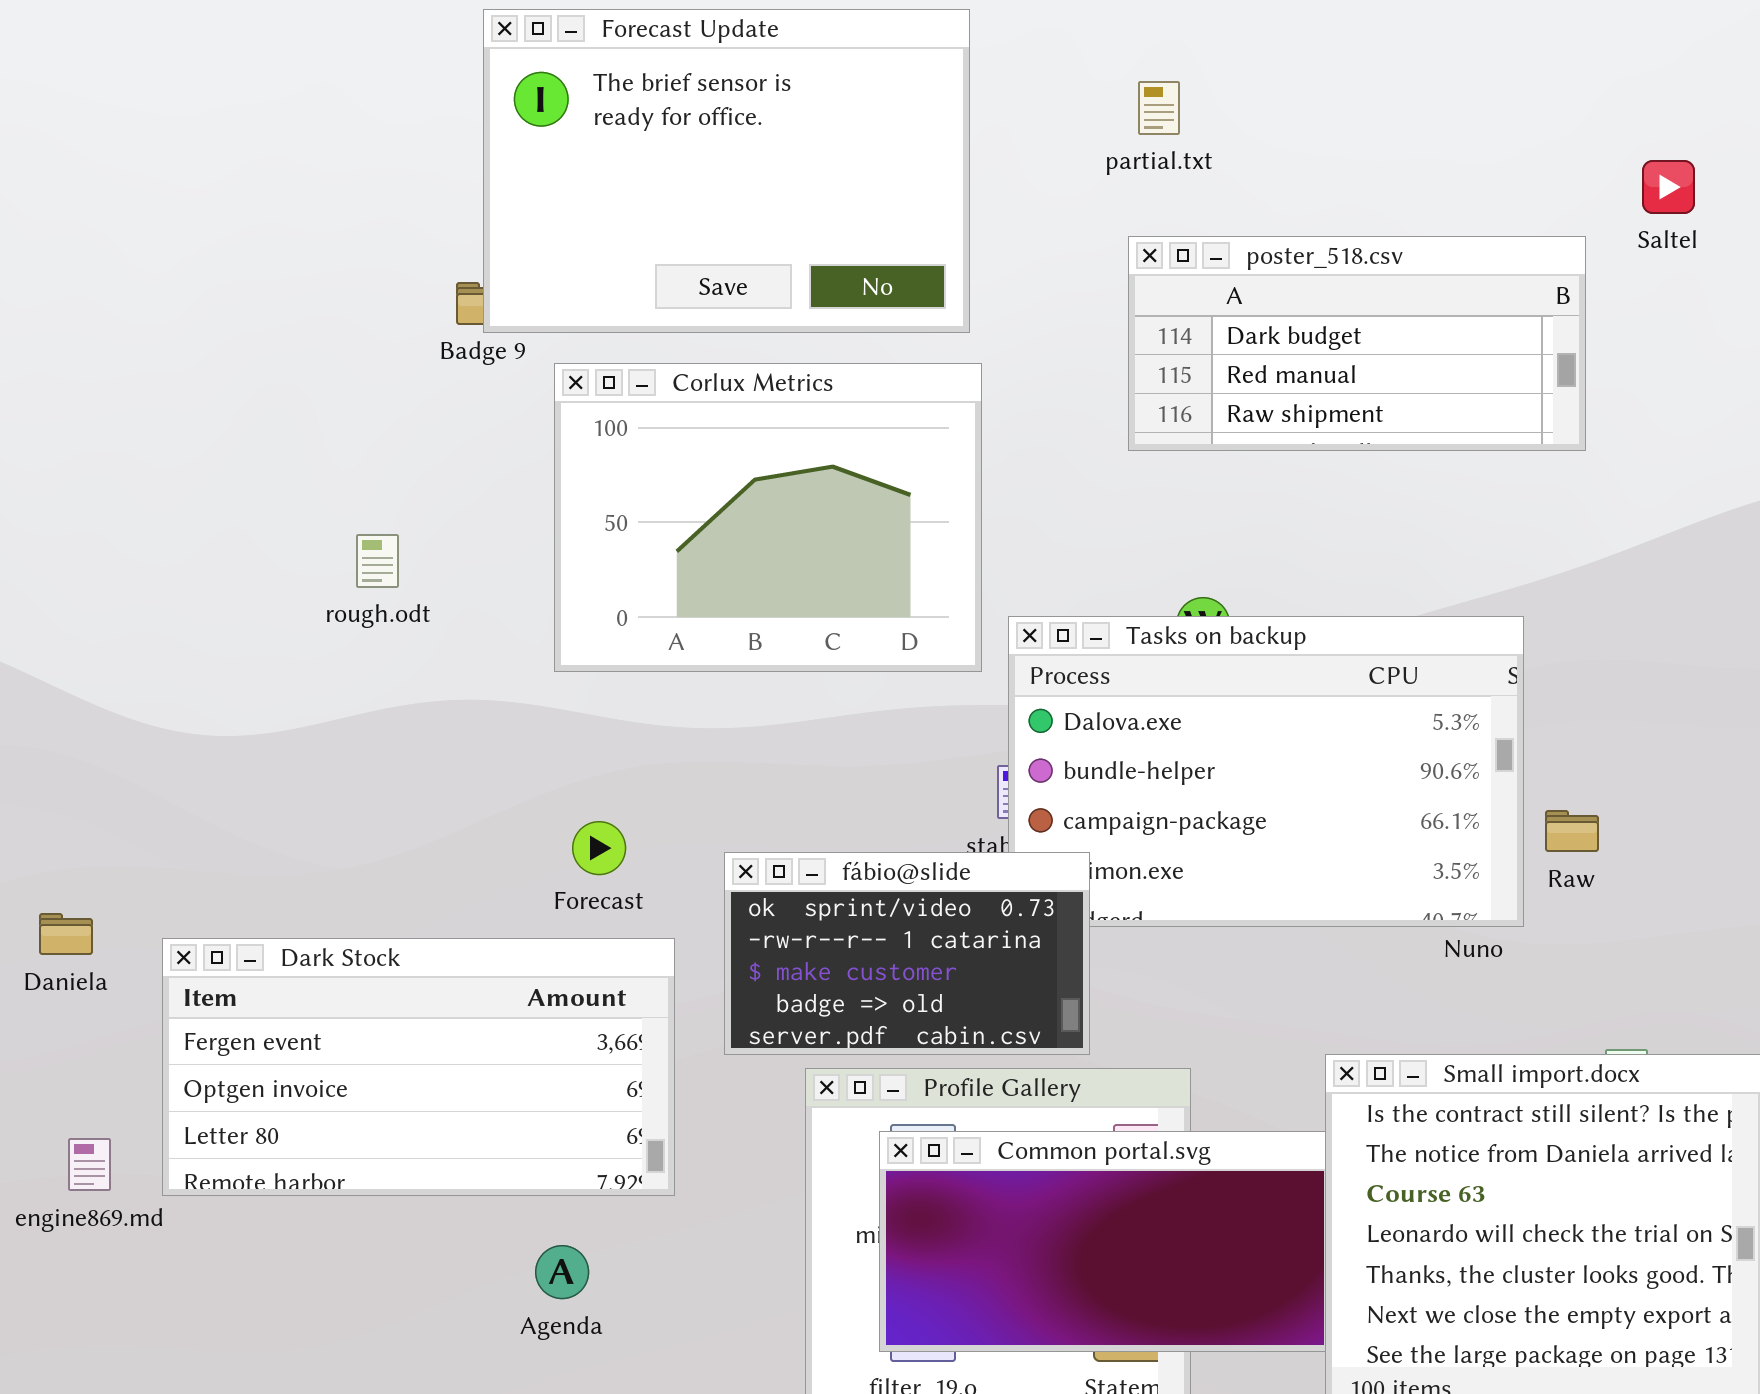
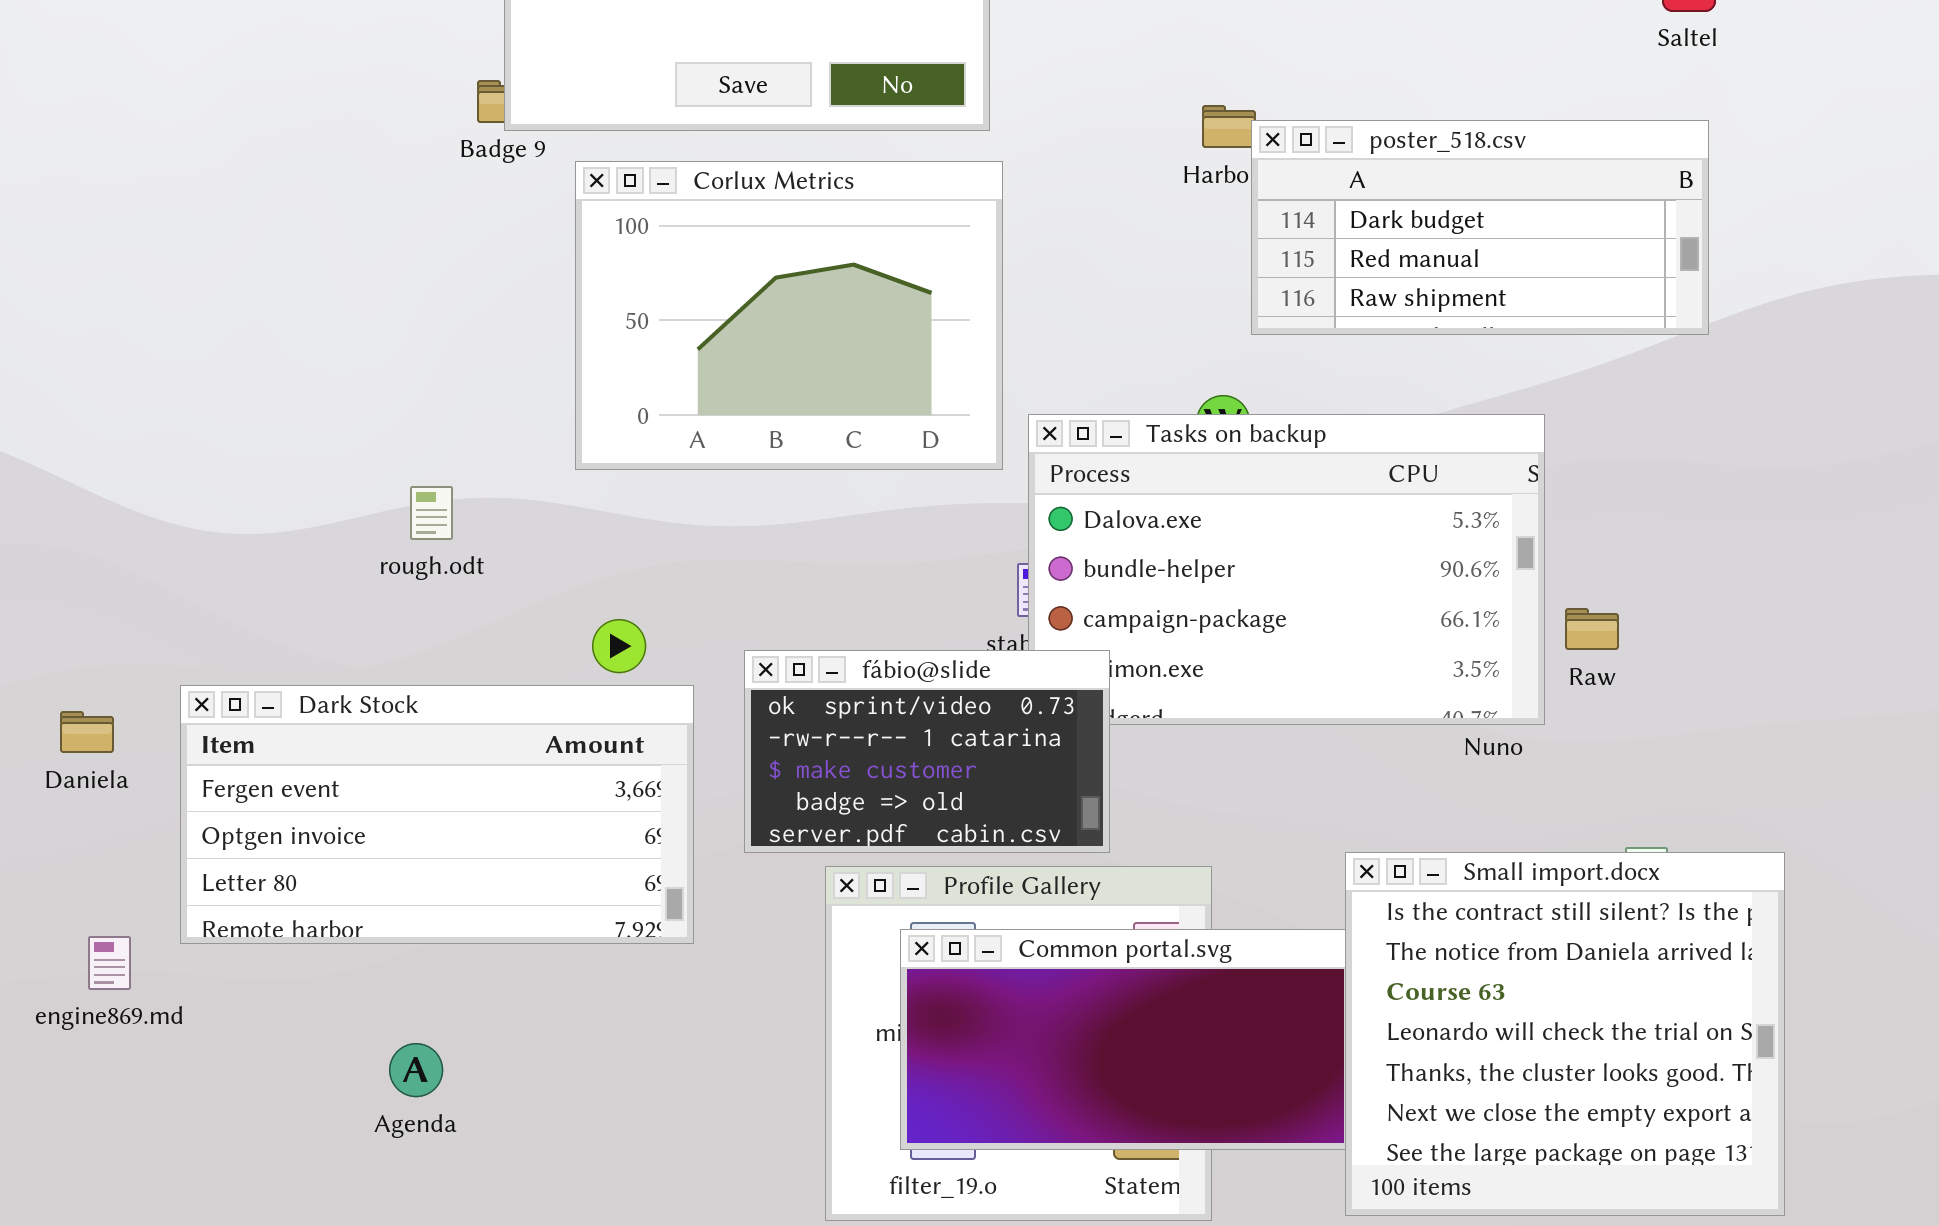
poster_518.csv: [1128,236,1586,451] -> [1251,120,1709,335], moved
rough.odt: [356,534,399,588] -> [410,486,453,540], moved
Dark Stock: [162,938,675,1196] -> [180,685,694,944], moved
Agenda: [535,1245,589,1299] -> [389,1043,443,1097], moved

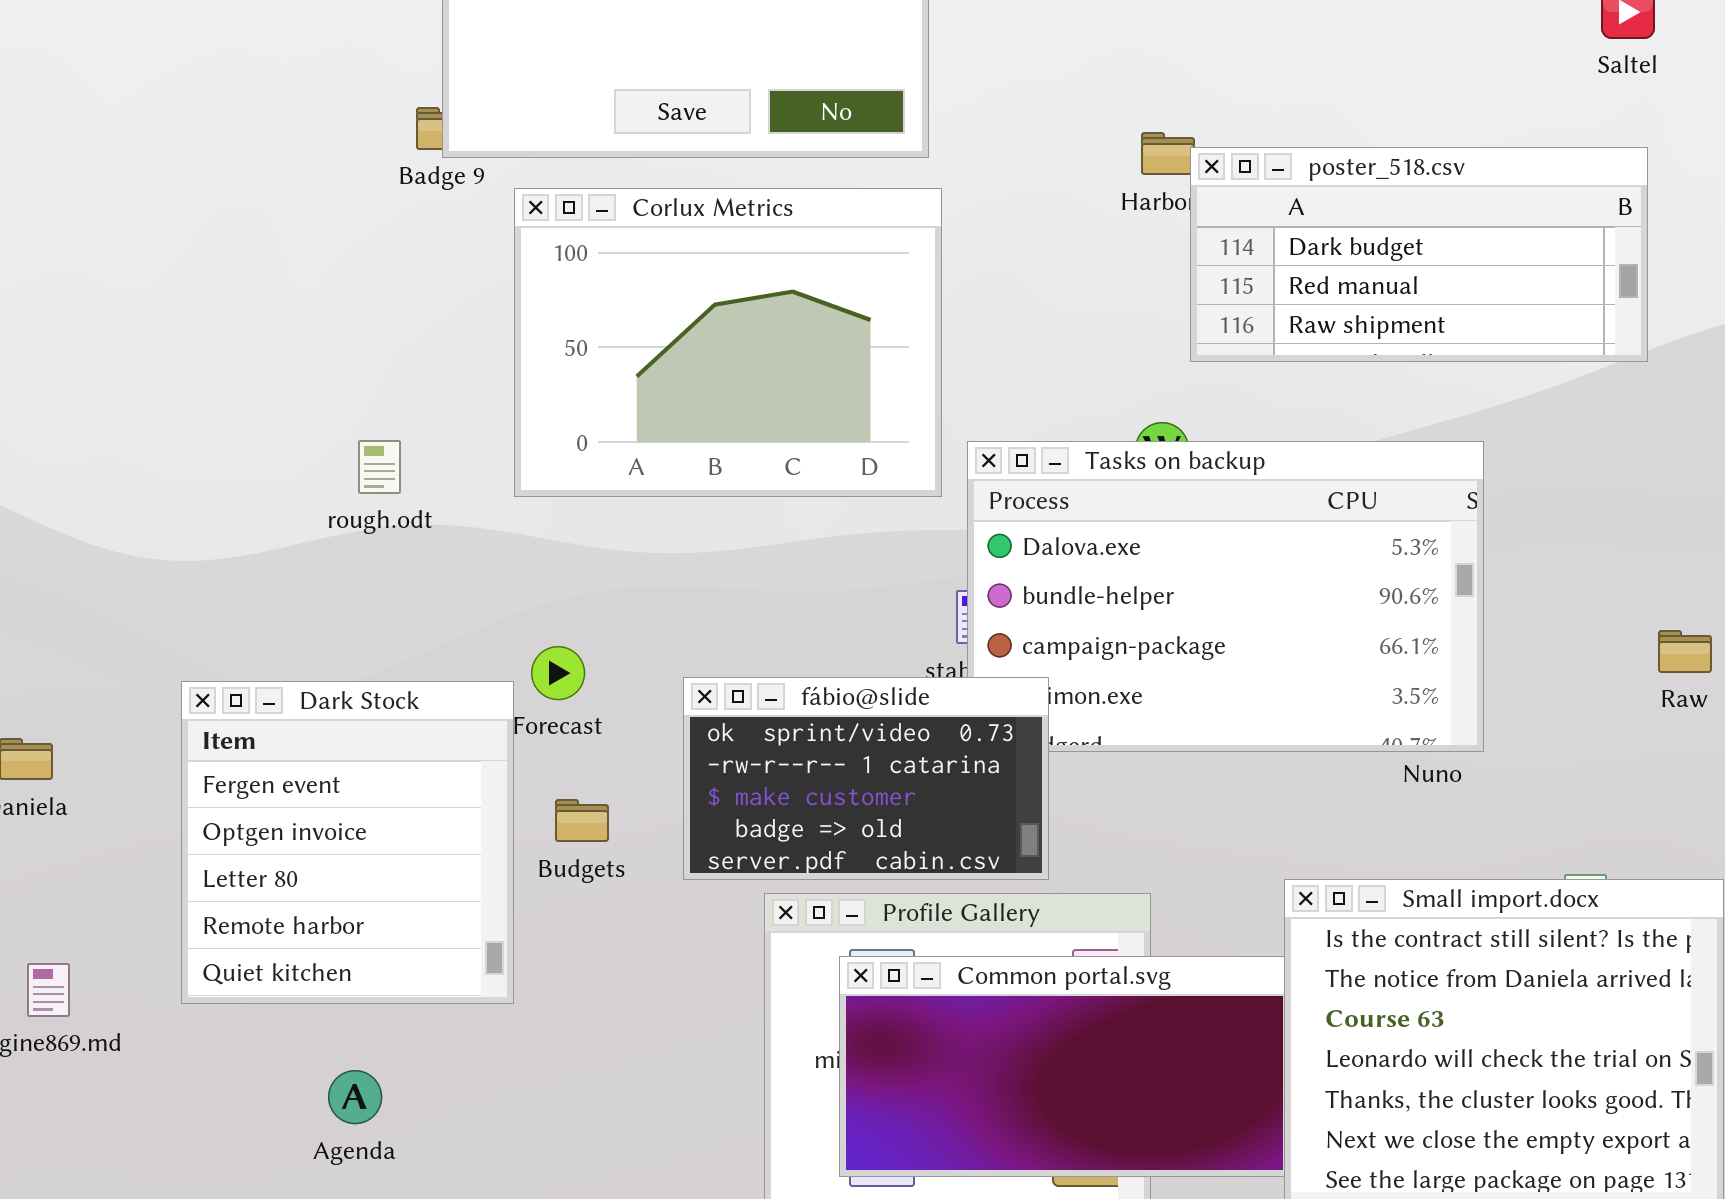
rough.odt: [410,486,453,540] -> [358,440,401,494], moved
Raw: [1565,608,1619,650] -> [1658,630,1712,673], moved
Dark Stock: [180,685,694,944] -> [181,681,514,1004], moved, resized

